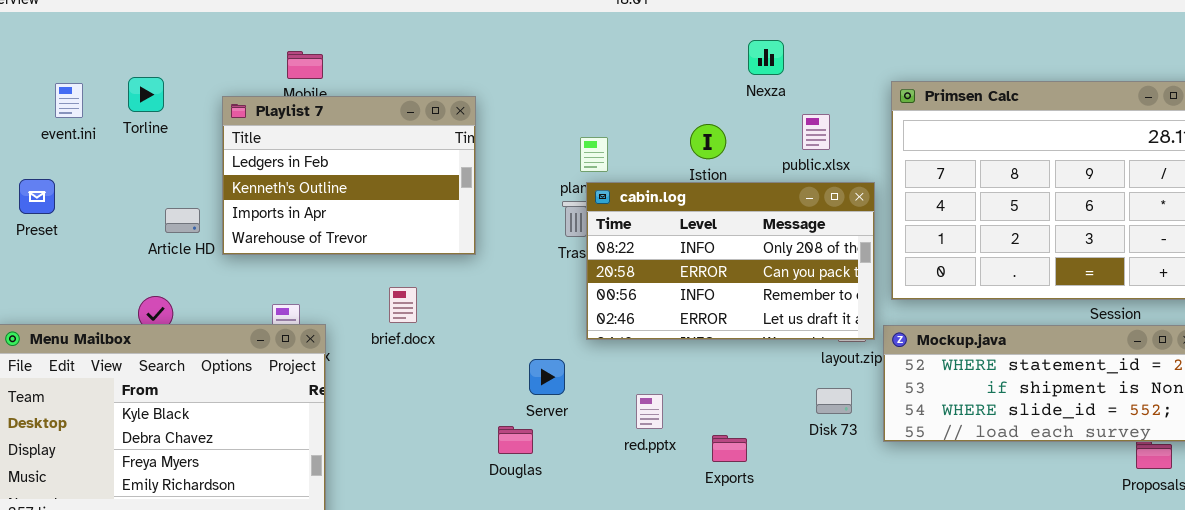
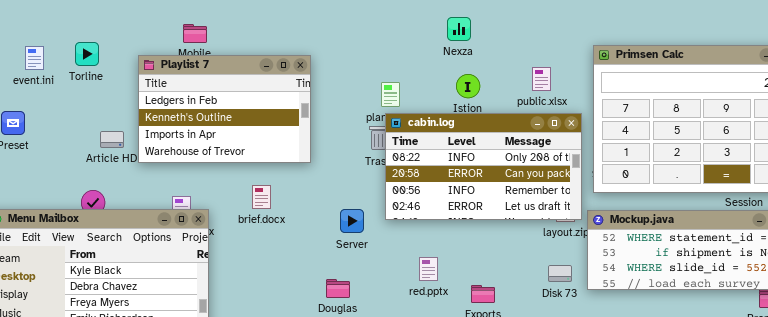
Nexza: [748,40,784,75] -> [447,17,471,41], moved
Server: [529,359,565,395] -> [340,209,364,233], moved
Disk 73: [816,388,852,414] -> [548,265,572,282], moved

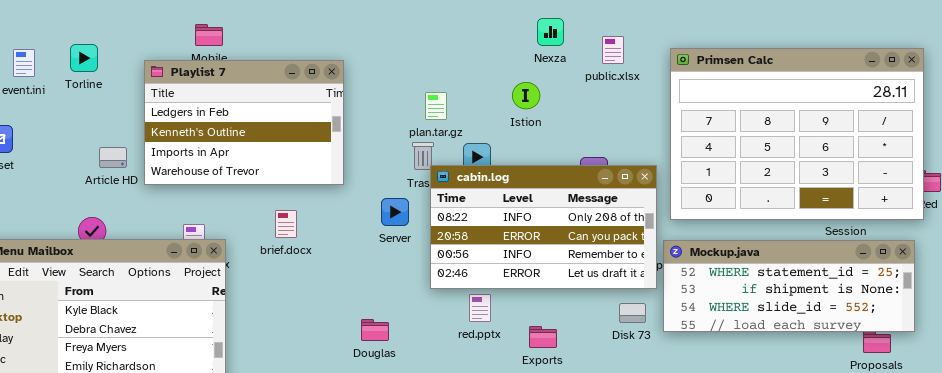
Nexza: [447,17,471,41] -> [537,18,564,46], moved
public.xlsx: [532,67,551,91] -> [602,36,624,64], moved
cabin.log: [385,113,582,220] -> [430,165,657,289], moved
Server: [340,209,364,233] -> [381,198,409,226], moved

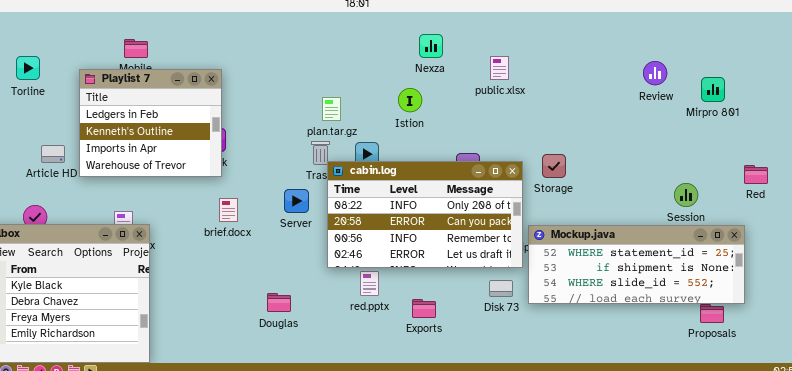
public.xlsx: [602,36,624,64] -> [490,56,509,80], moved
Primsen Calc: [670,48,924,220] -> none, closed
Playlist 7: [144,60,344,185] -> [79,69,222,177], resized
brief.docx: [275,210,297,238] -> [219,198,238,222], moved

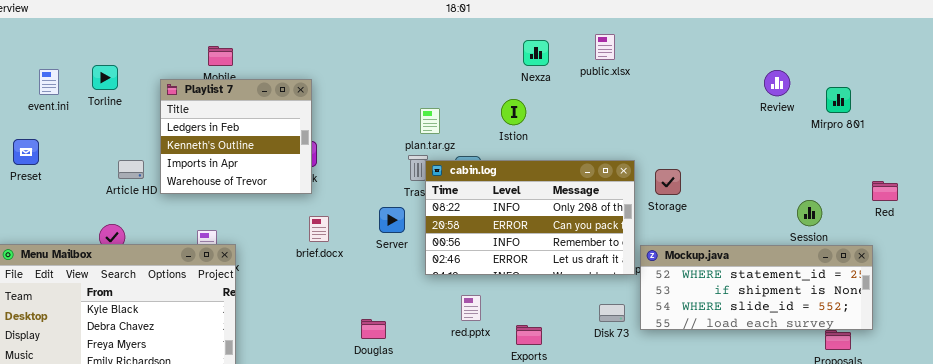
public.xlsx: [490,56,509,80] -> [595,34,615,60], moved
cabin.log: [327,161,523,268] -> [425,160,635,275], moved

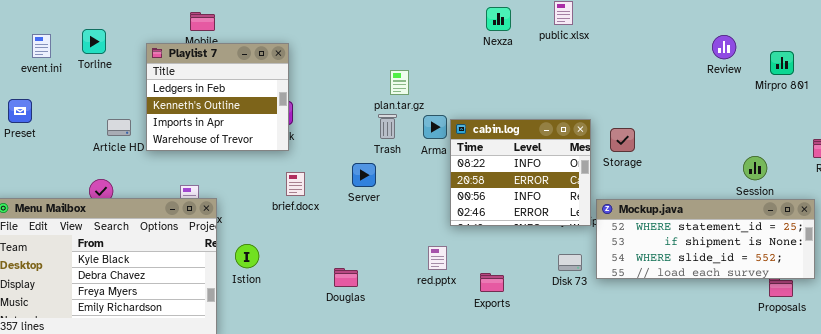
Istion: [501,99,526,125] -> [235,244,259,268], moved
cabin.log: [425,160,635,275] -> [450,119,591,226], resized

